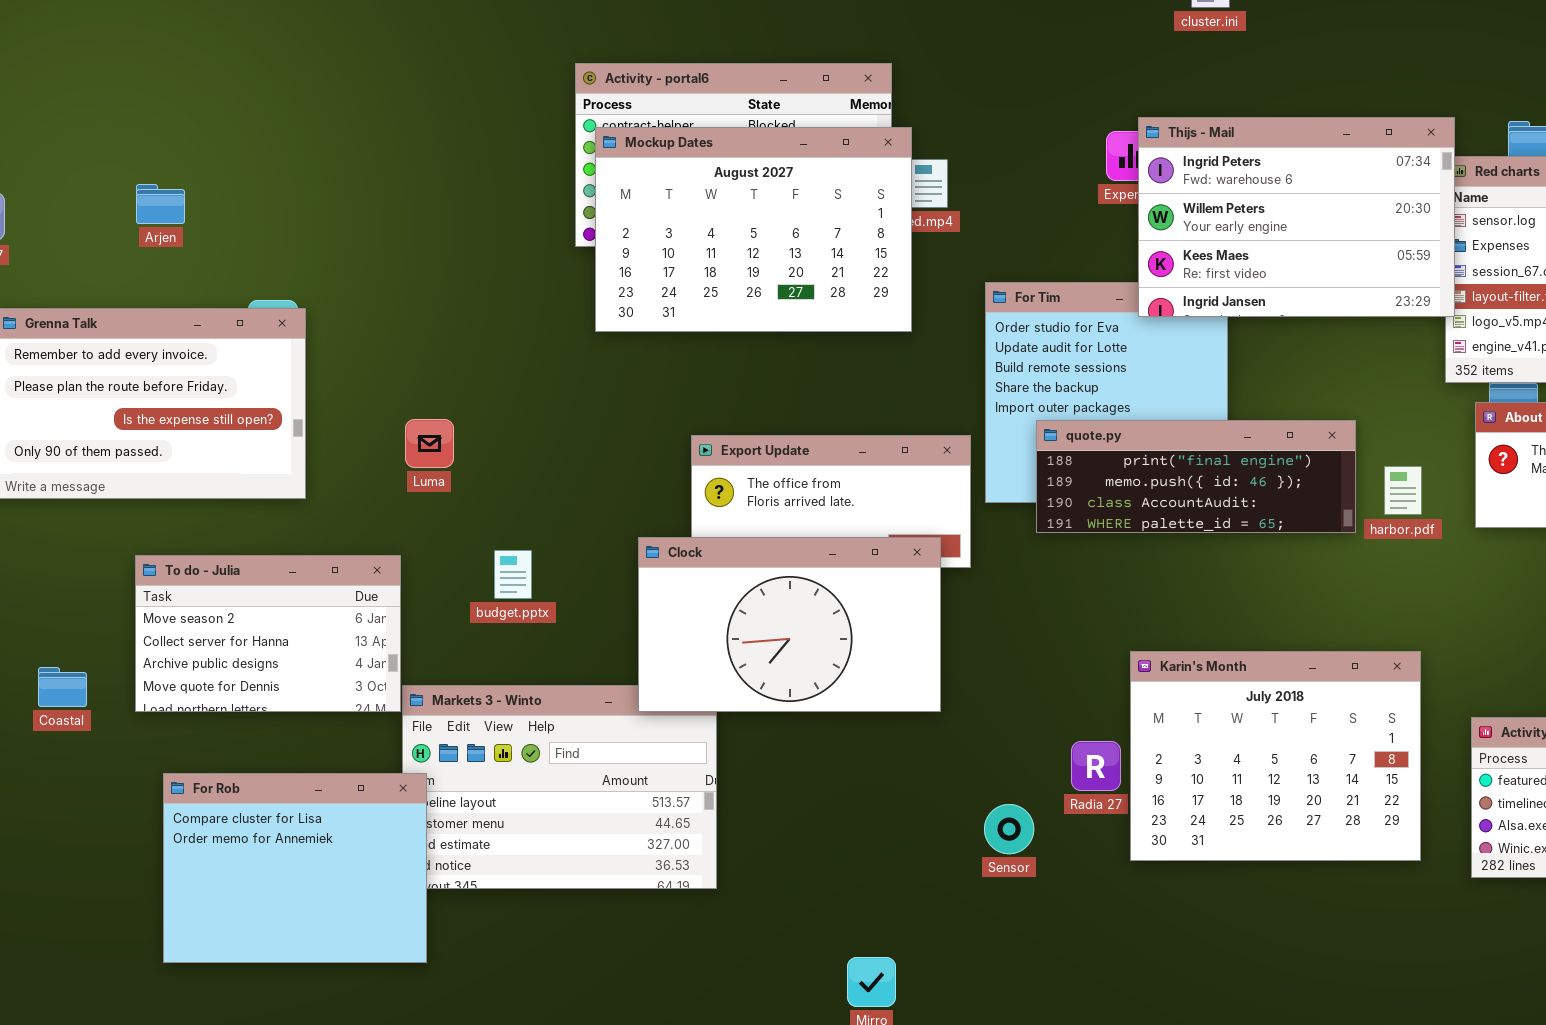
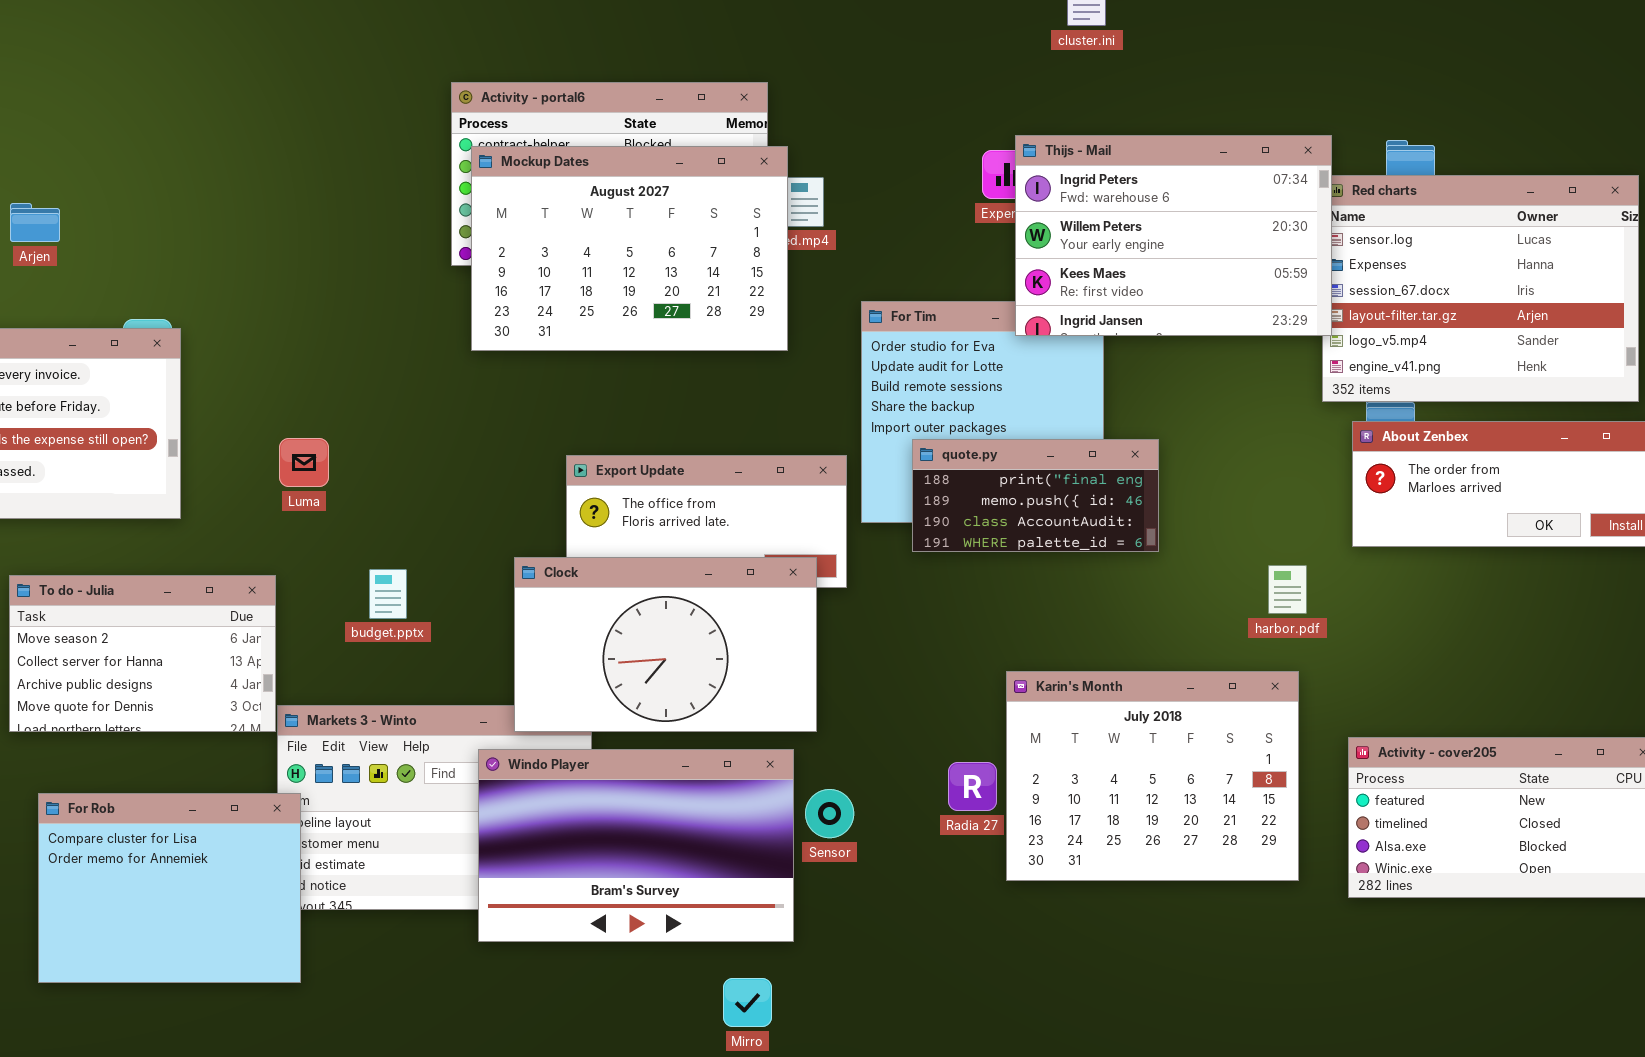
quote.py: [1036,420,1356,533] -> [912,439,1159,552], resized
harbor.pdf: [1384,466,1422,515] -> [1268,565,1307,614], moved
Windo Player: none -> [478,749,794,942], opened
Sensor: [984,804,1034,854] -> [805,789,854,838], moved

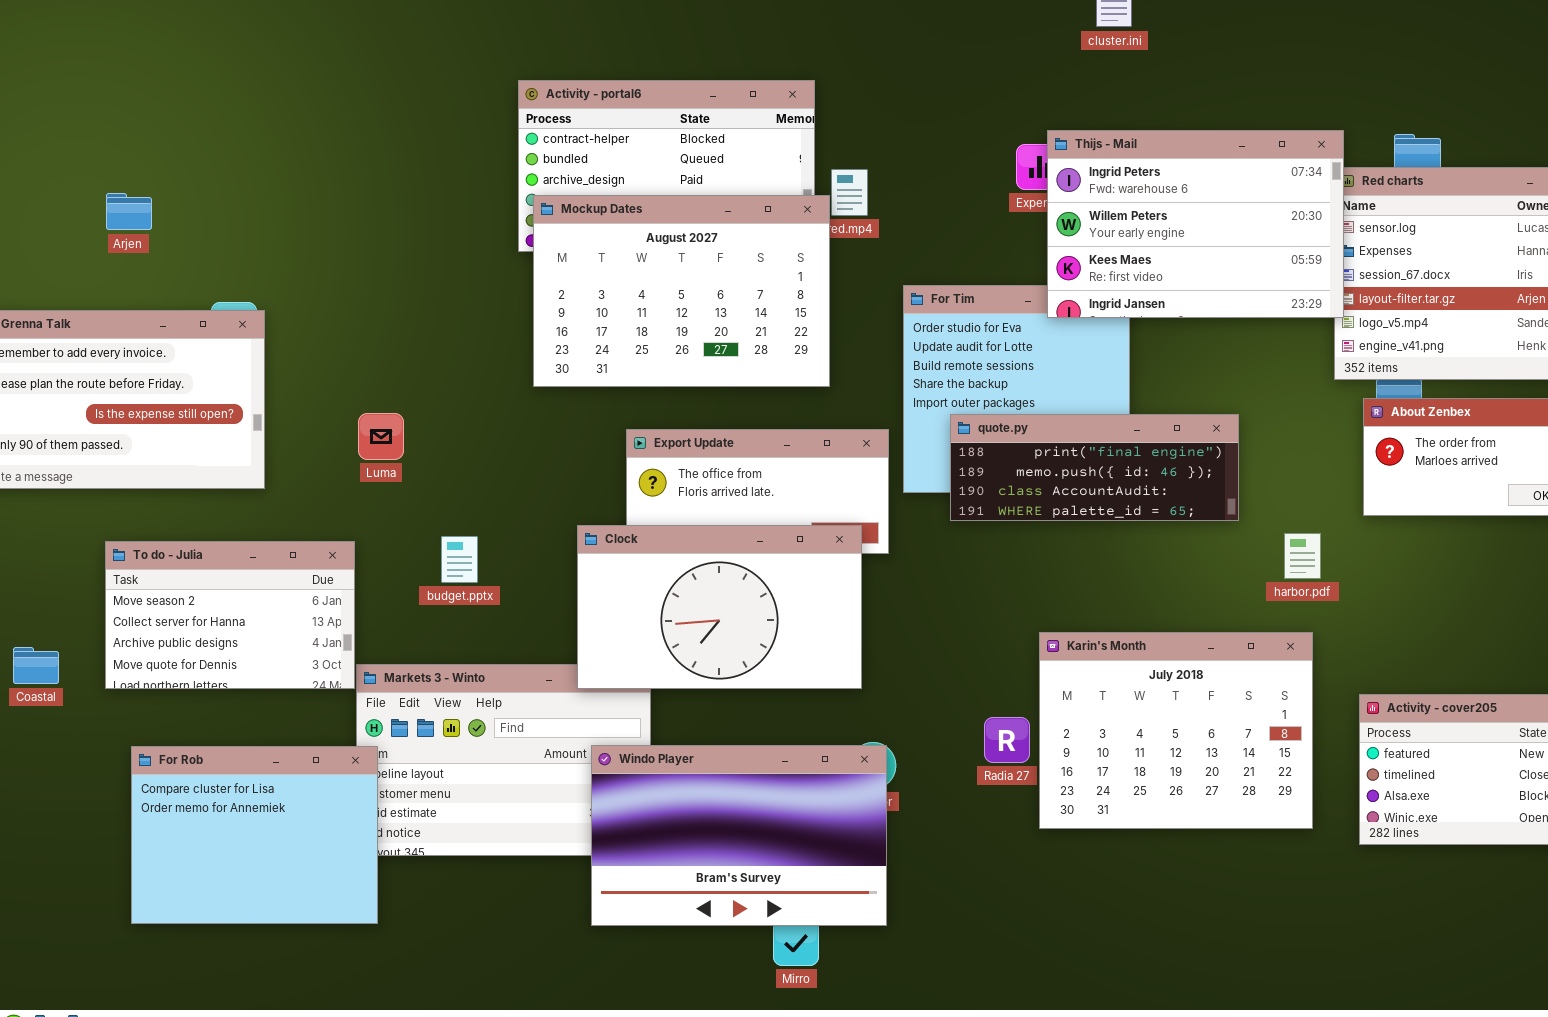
Mockup Dates: [471,146,788,351] -> [533,195,830,387], moved
quote.py: [912,439,1159,552] -> [950,414,1239,521], resized
Windo Player: [478,749,794,942] -> [591,745,887,926], moved

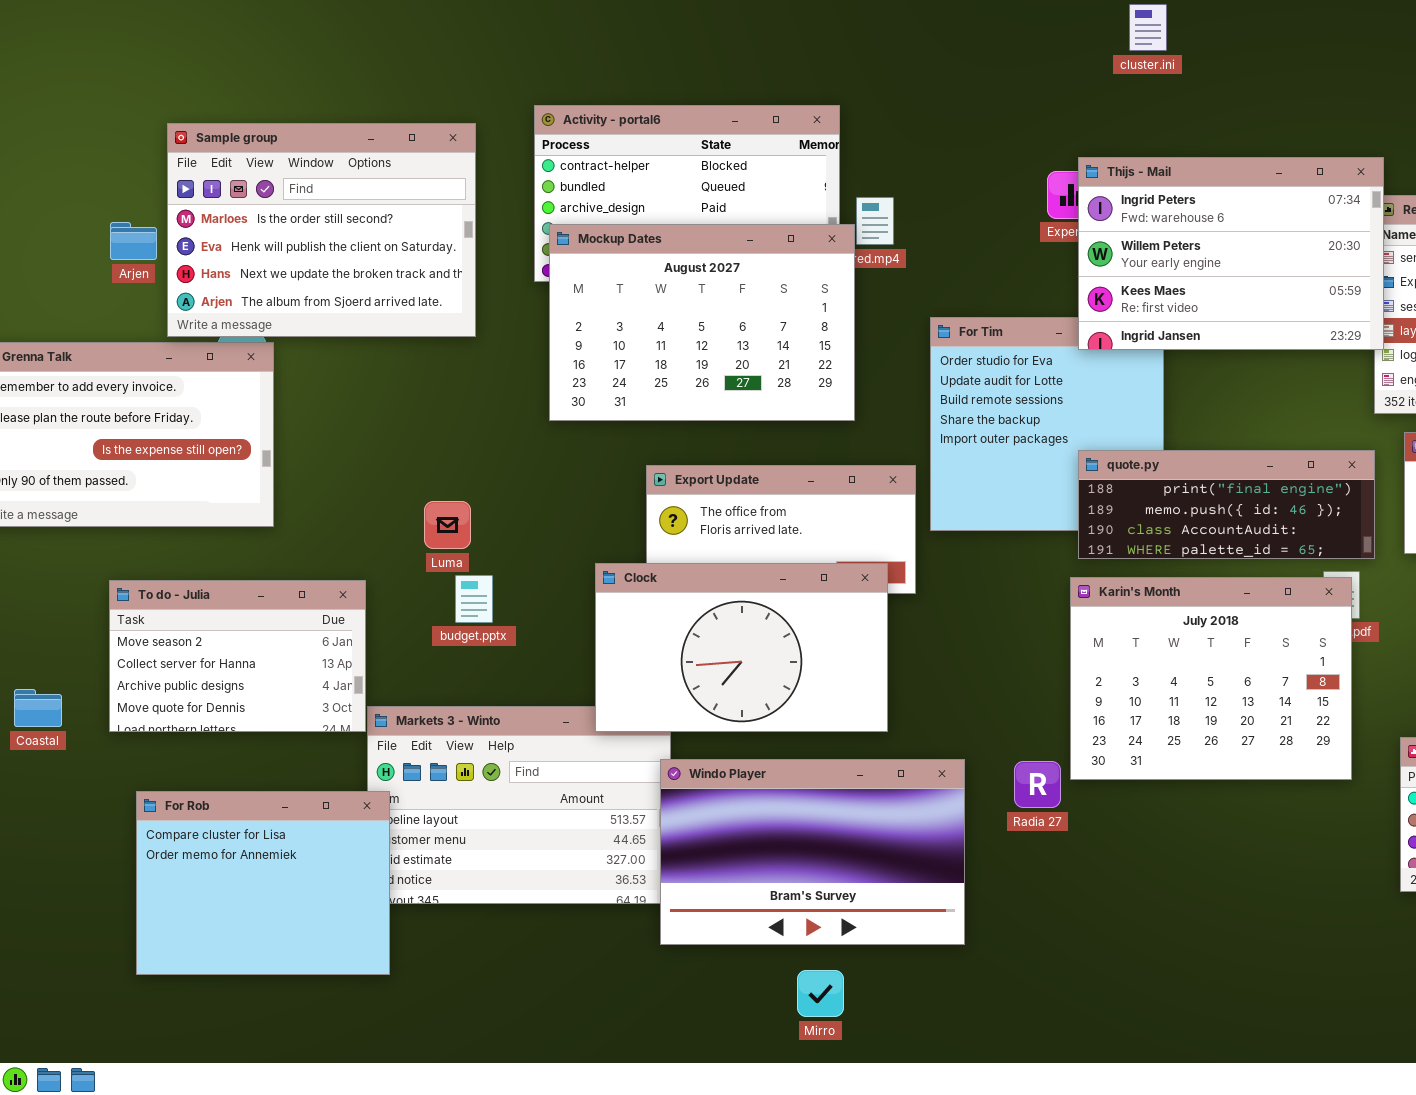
Sample group: none -> [167,123,476,337], opened
Luma: [358,413,404,460] -> [424,501,471,549], moved
quote.py: [950,414,1239,521] -> [1078,450,1375,559], moved
Karin's Month: [1039,632,1313,829] -> [1070,577,1352,780], moved
Windo Player: [591,745,887,926] -> [660,759,965,945], moved

